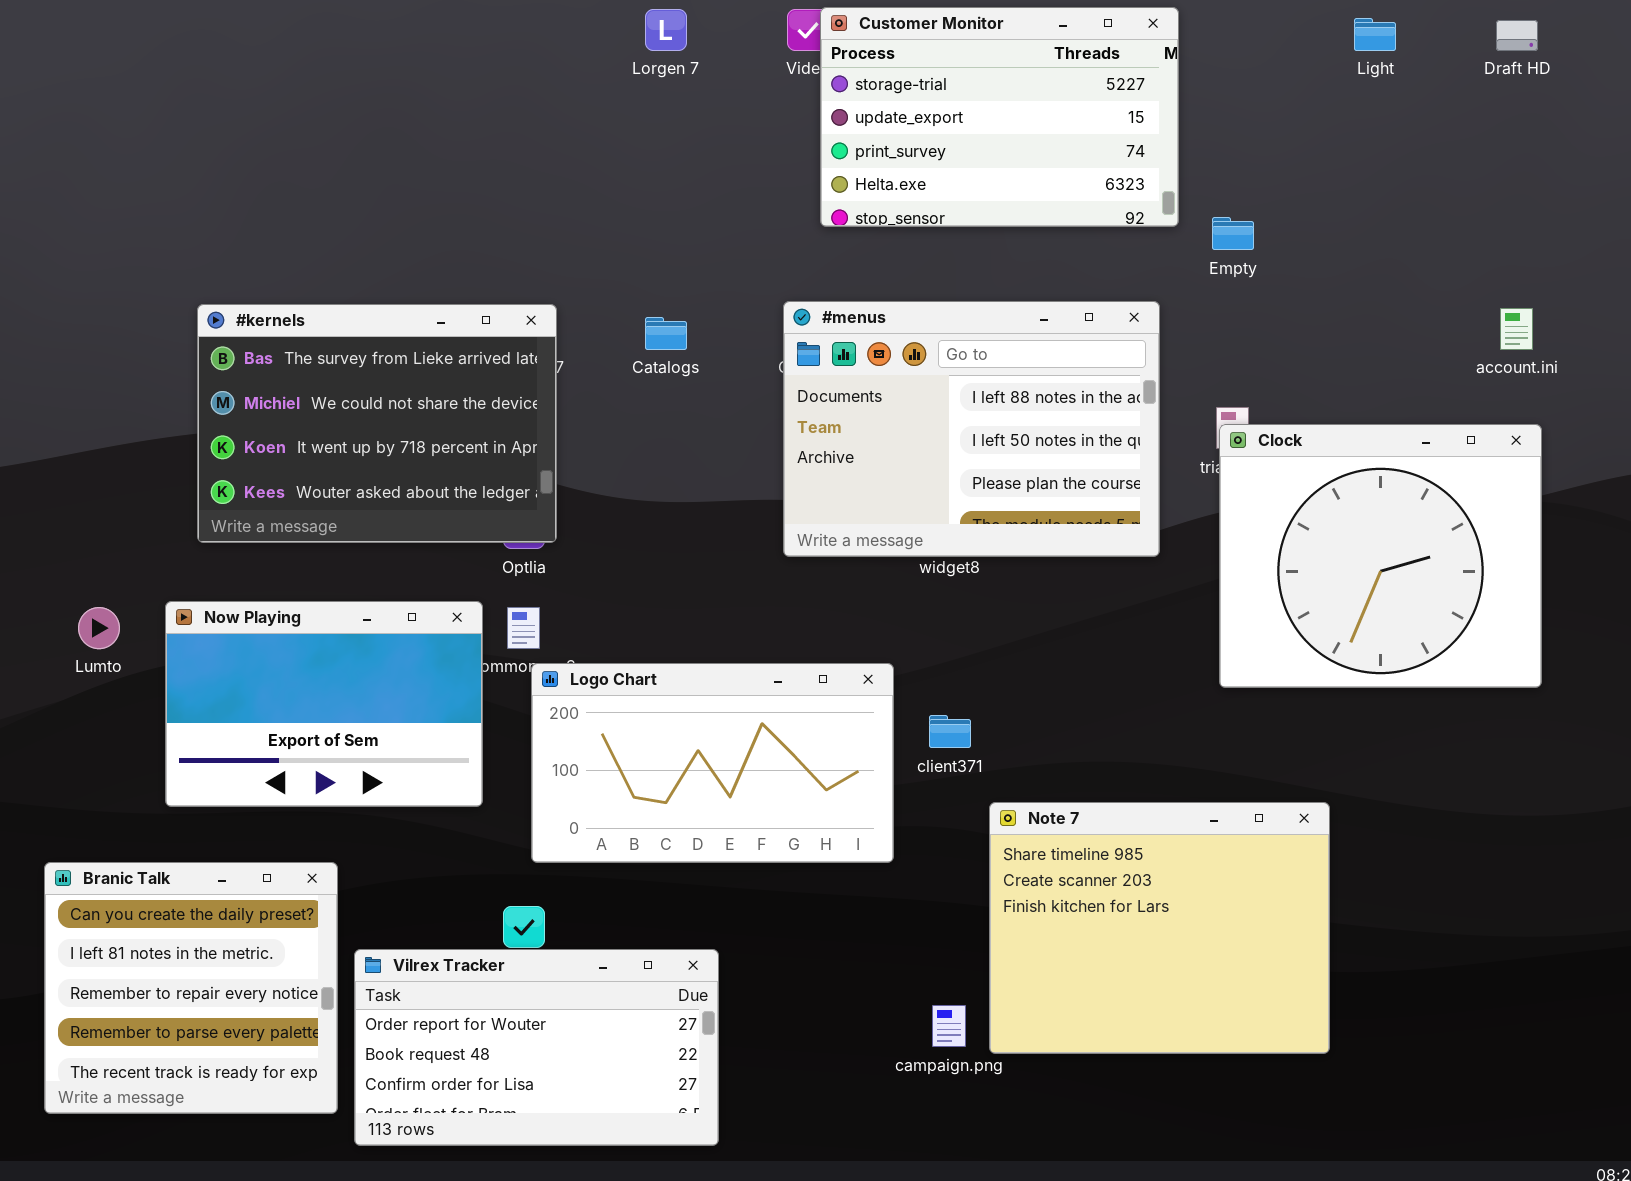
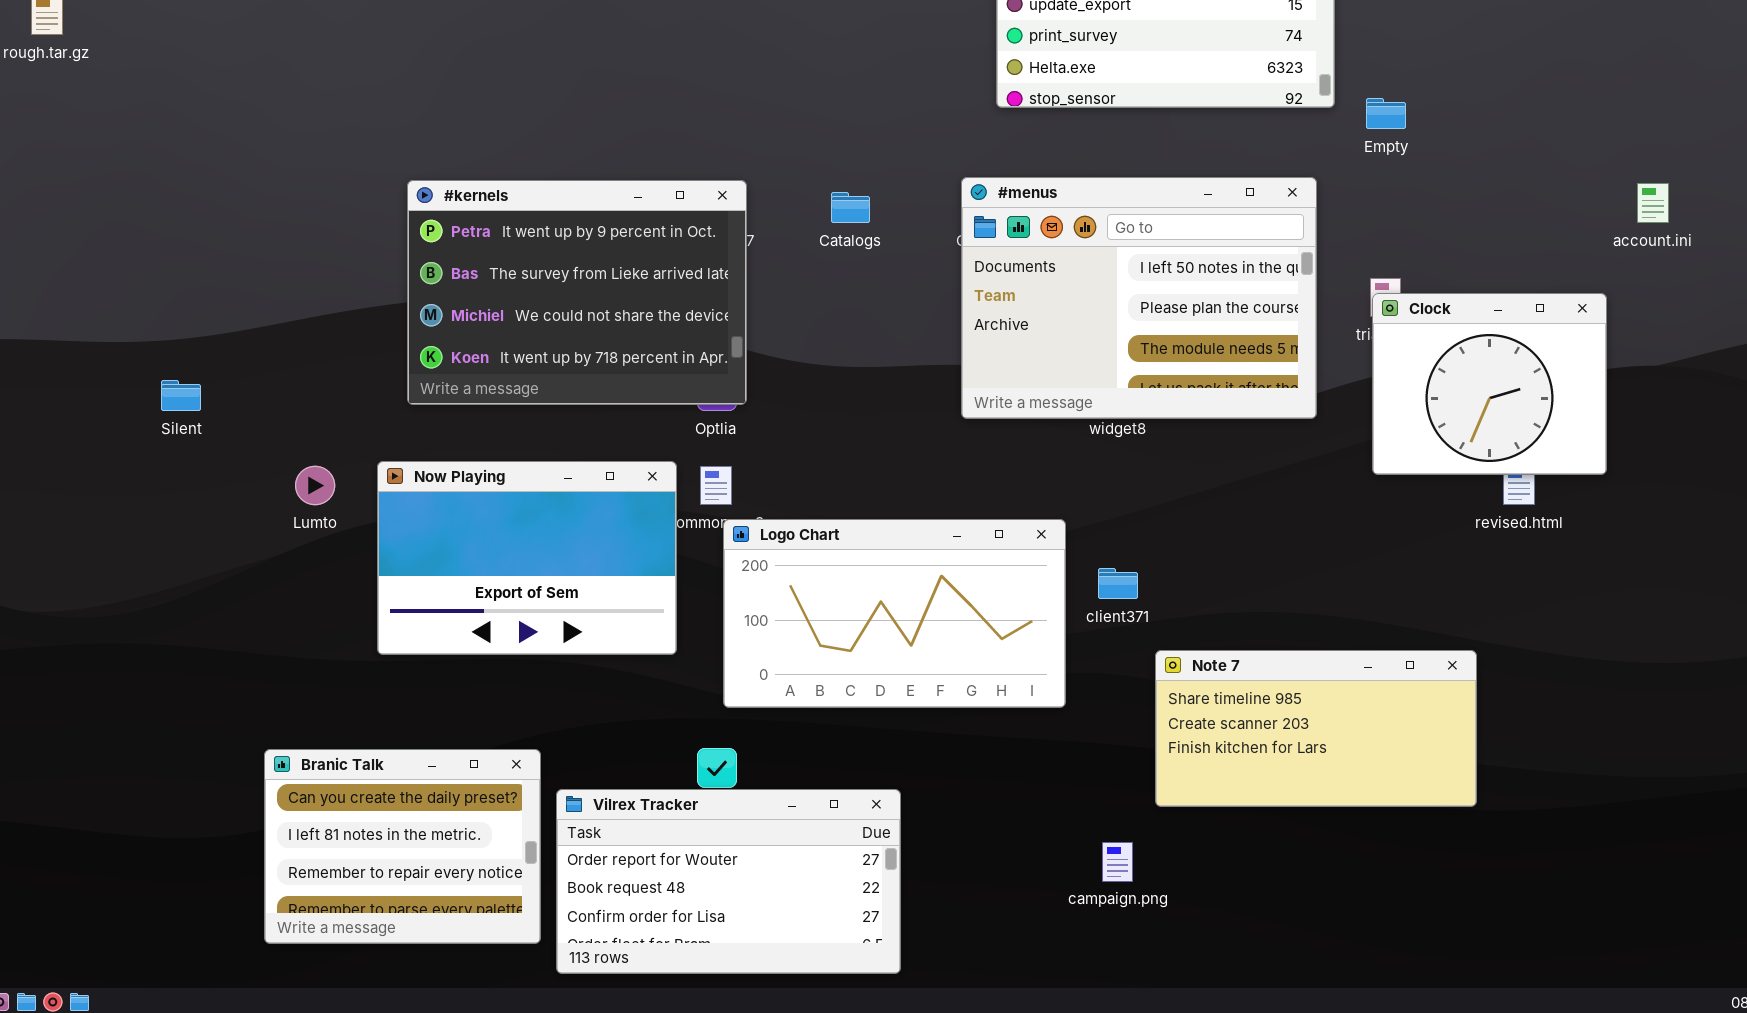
#menus: [783,301,1160,557] -> [961,177,1317,419], scrolled down 1 row
#kernels: [197,304,557,543] -> [407,180,747,405], scrolled up 1 row
Clock: [1219,424,1542,688] -> [1372,293,1607,475], resized
Note 7: [989,802,1330,1054] -> [1155,650,1477,807], resized
Branic Talk: [44,862,338,1114] -> [264,749,541,944], resized

